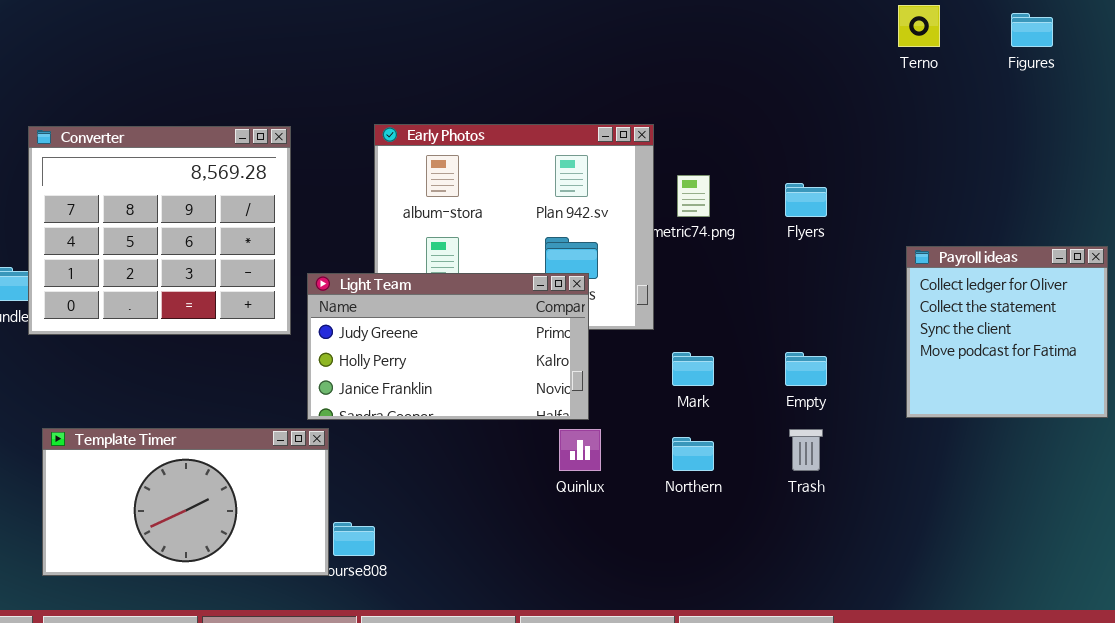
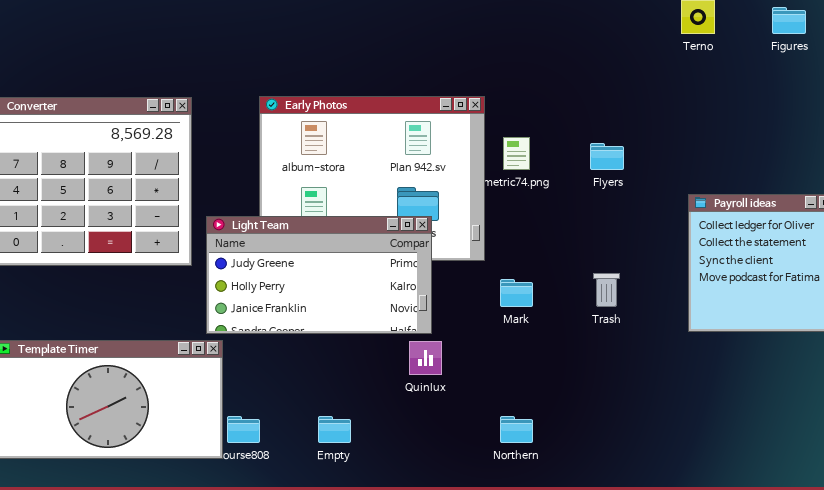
Empty: [785,352,827,386] -> [318,416,351,443], moved
Trash: [789,429,823,471] -> [593,273,620,307], moved
Northern: [672,437,714,471] -> [500,416,533,443], moved

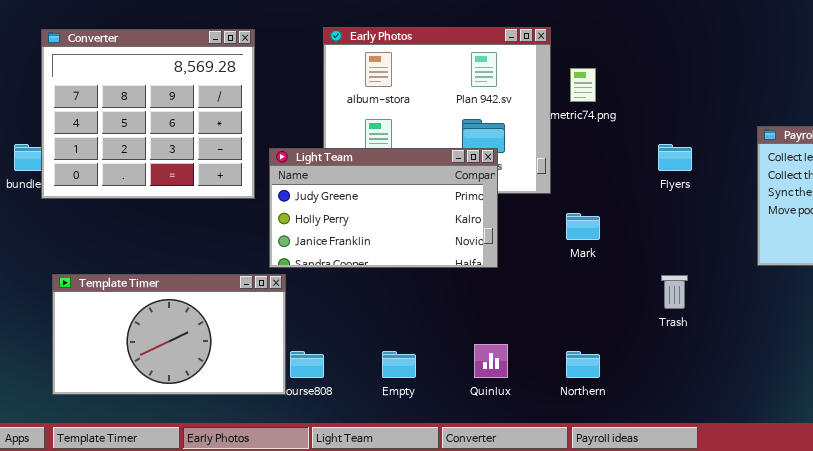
Flyers: [590,143,624,170] -> [658,144,692,171], moved
Trash: [593,273,620,307] -> [661,275,688,309], moved
Quinlux: [409,341,442,375] -> [474,344,508,378], moved

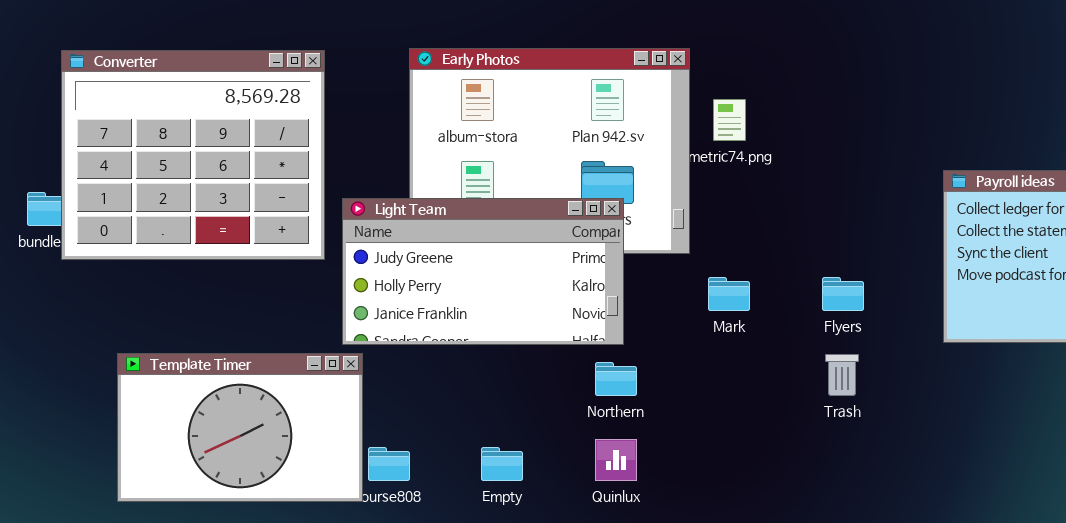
Flyers: [658,144,692,171] -> [822,277,864,311], moved
Template Timer: [52,274,286,395] -> [117,353,363,502], resized
Northern: [566,351,600,378] -> [595,362,637,396], moved

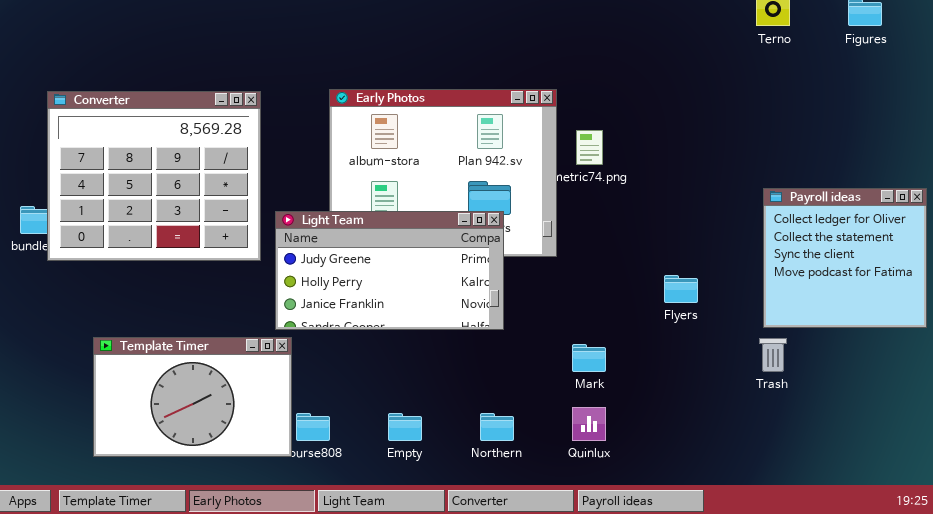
Mark: [708,277,750,311] -> [572,344,606,372], moved
Trash: [825,354,859,396] -> [759,338,787,372], moved
Northern: [595,362,637,396] -> [480,413,514,441], moved
Quinlux: [595,439,637,481] -> [572,407,606,441], moved

